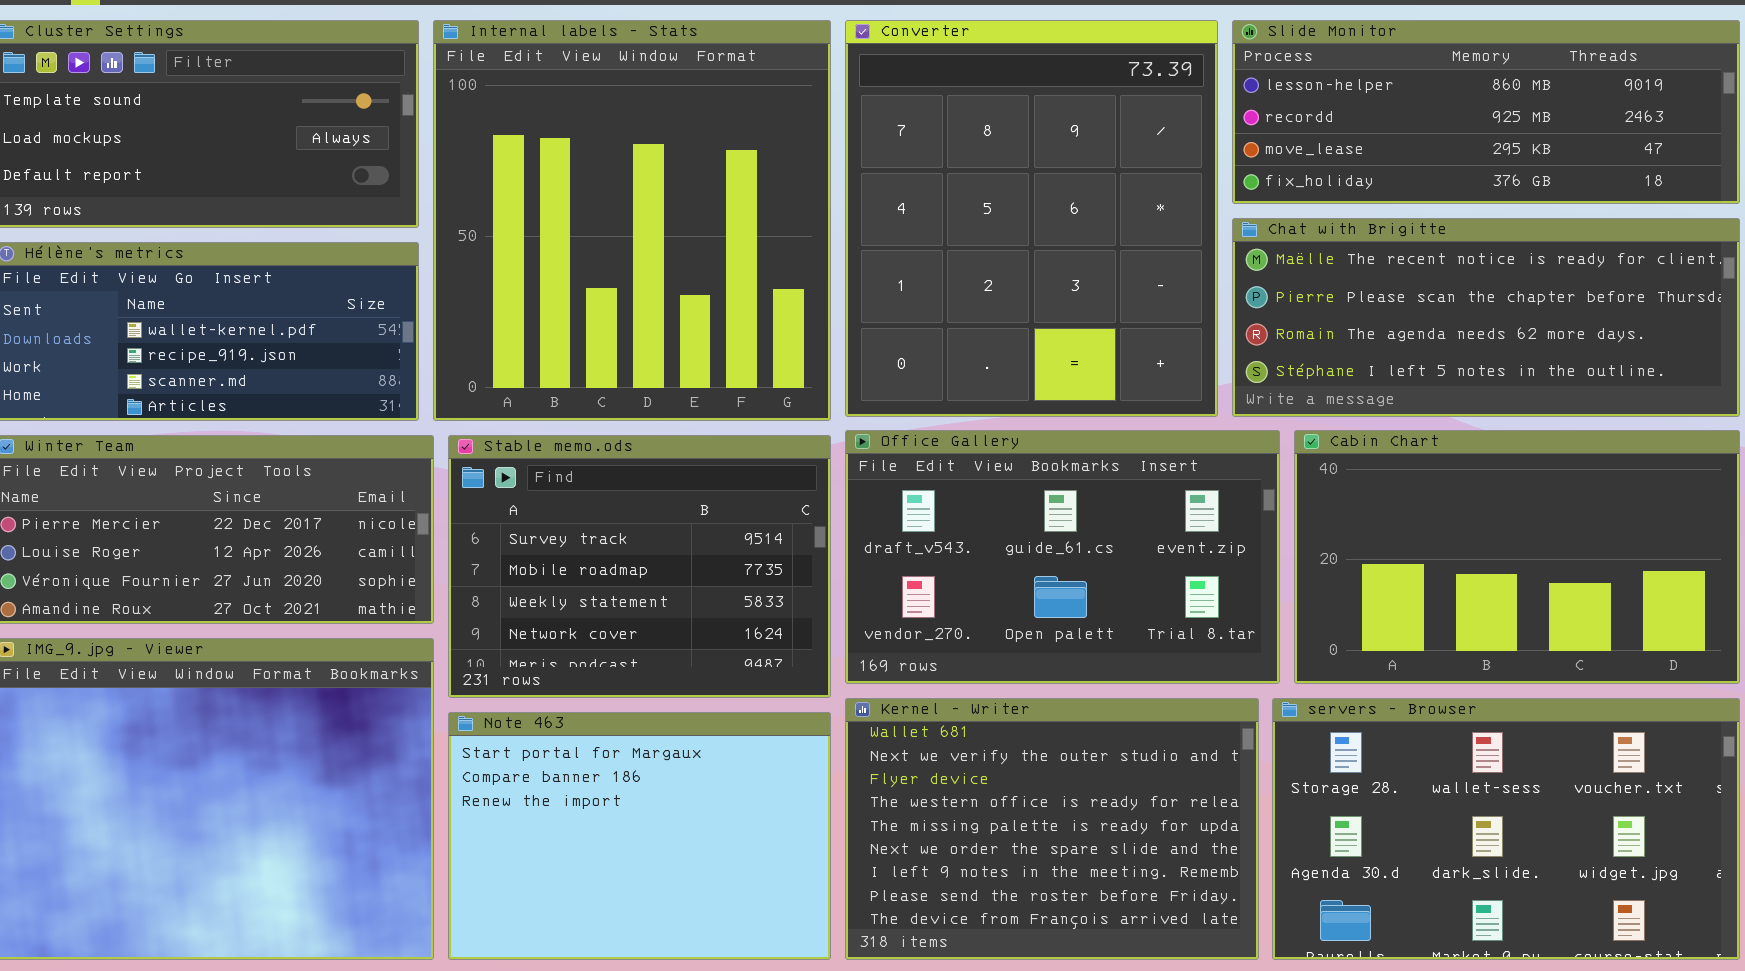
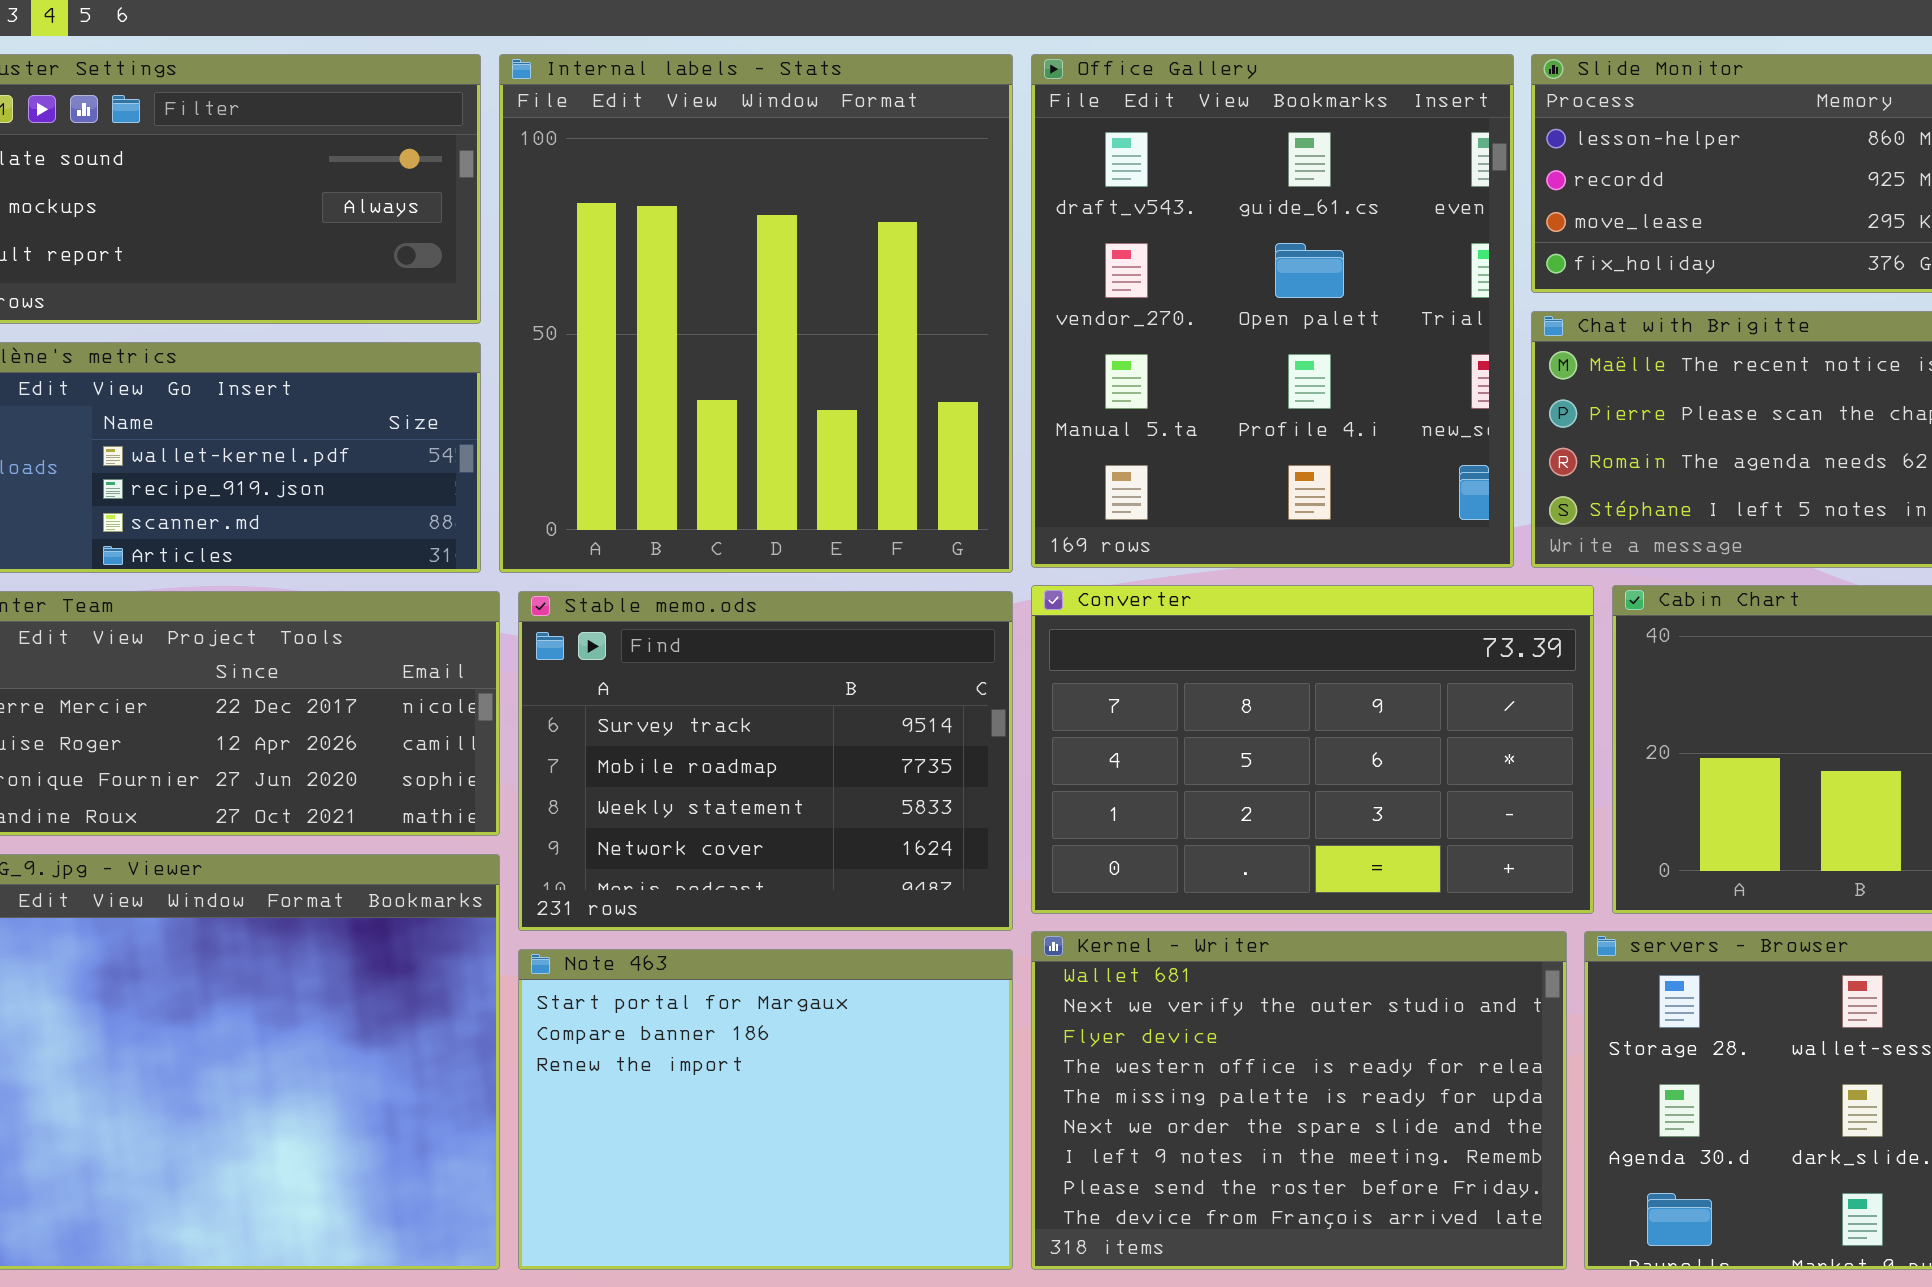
Converter: [845,20,1218,417] -> [1031,585,1594,914], moved, resized
Office Gallery: [845,430,1280,684] -> [1031,54,1514,568], moved, resized

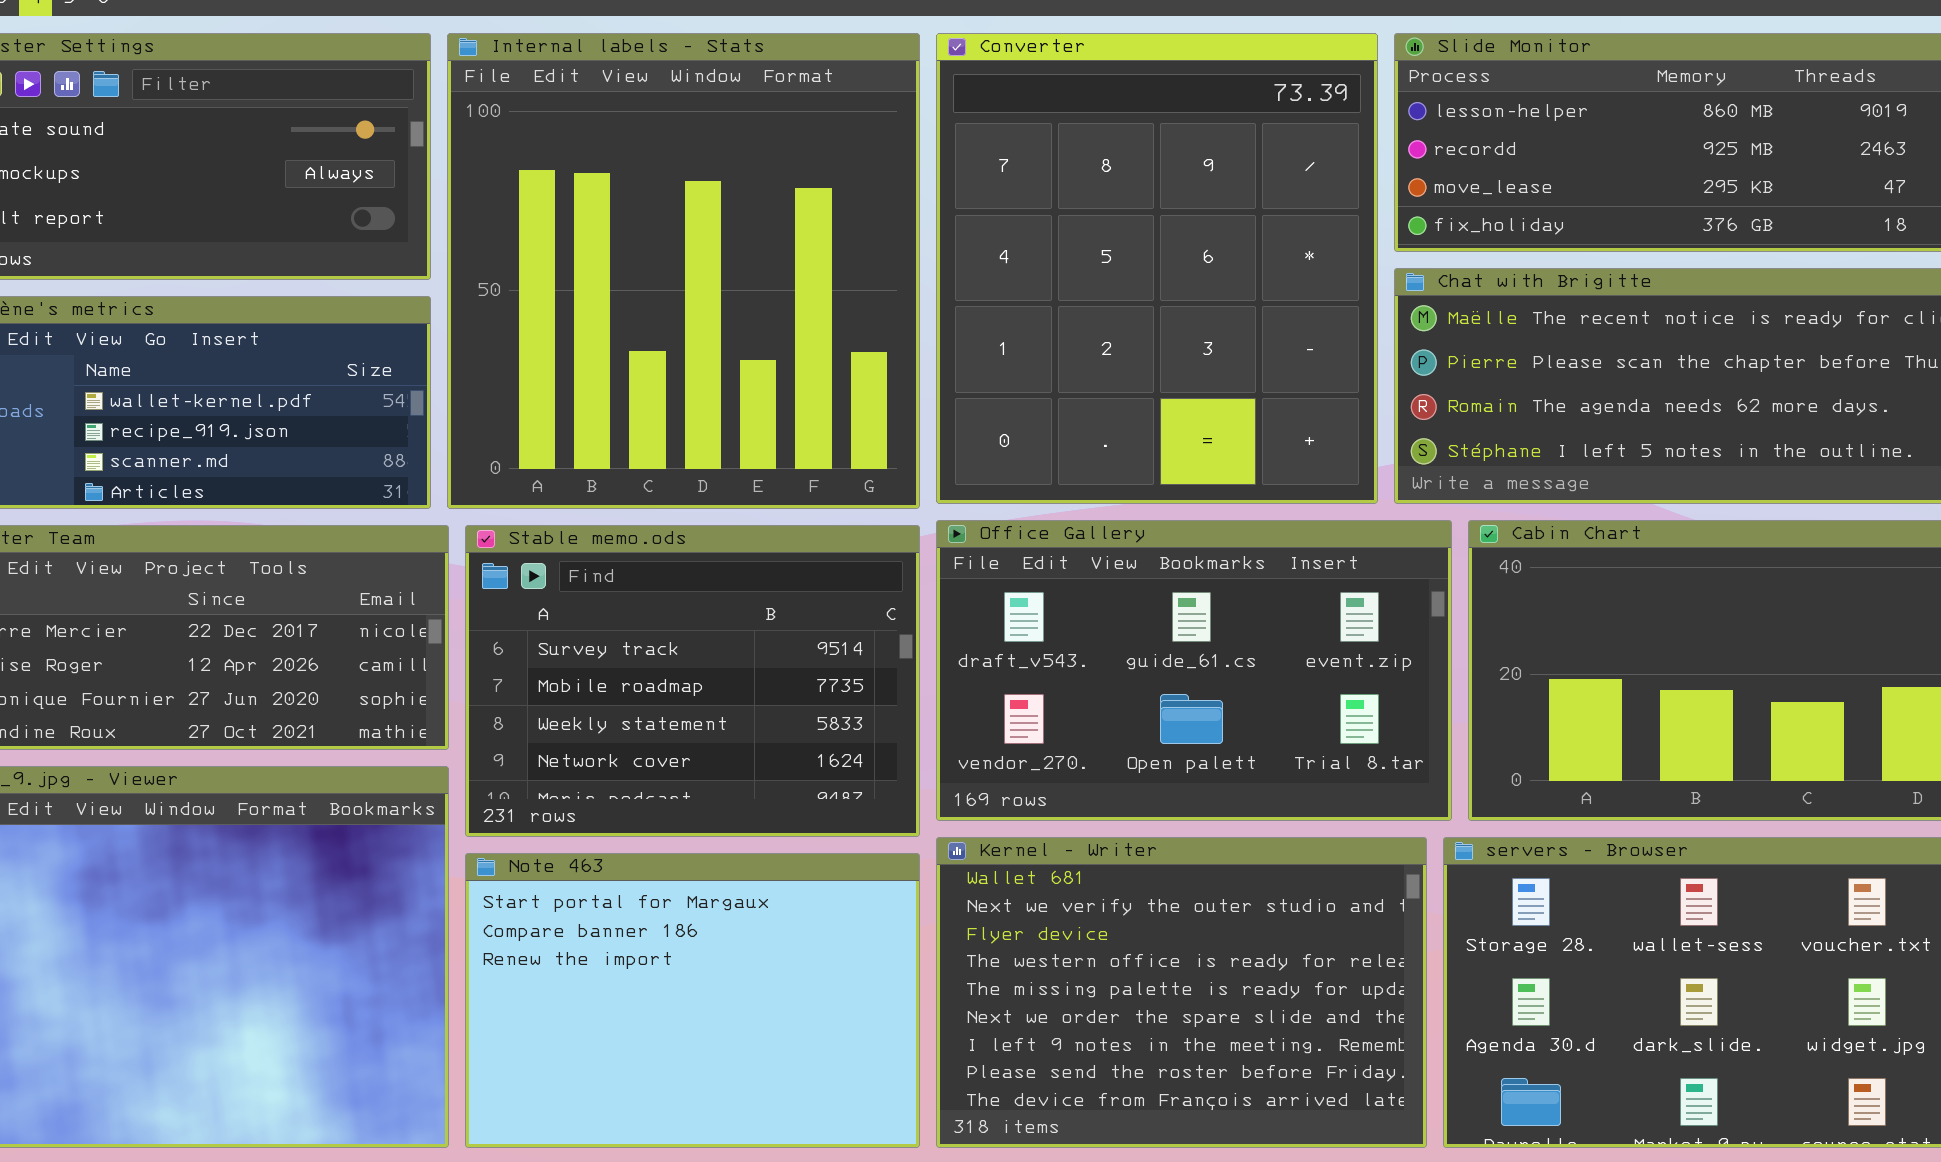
Office Gallery: [1031,54,1514,568] -> [936,520,1452,821], moved, resized
Converter: [1031,585,1594,914] -> [936,33,1378,504], moved, resized

